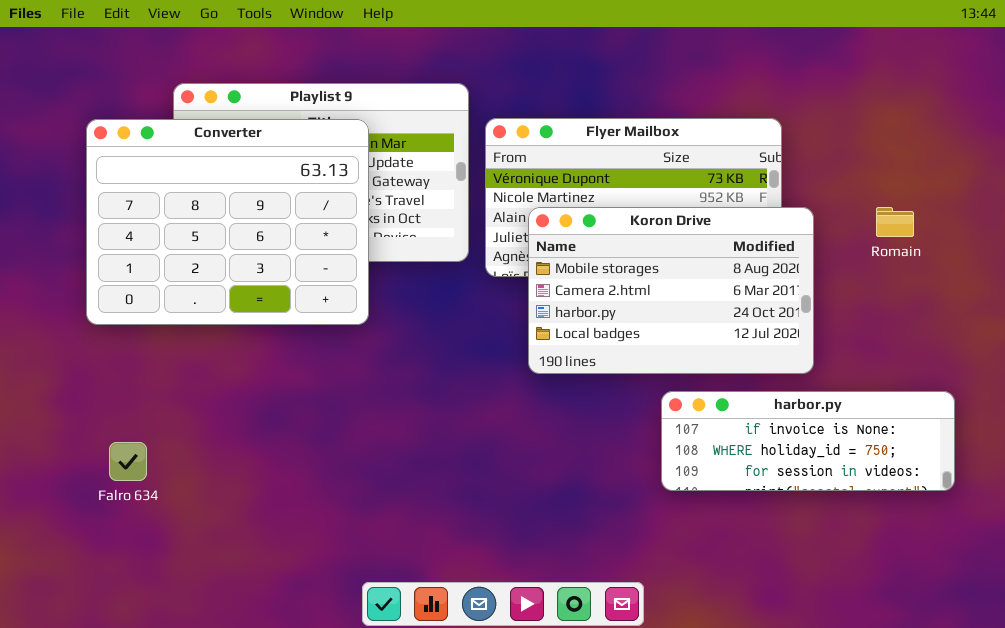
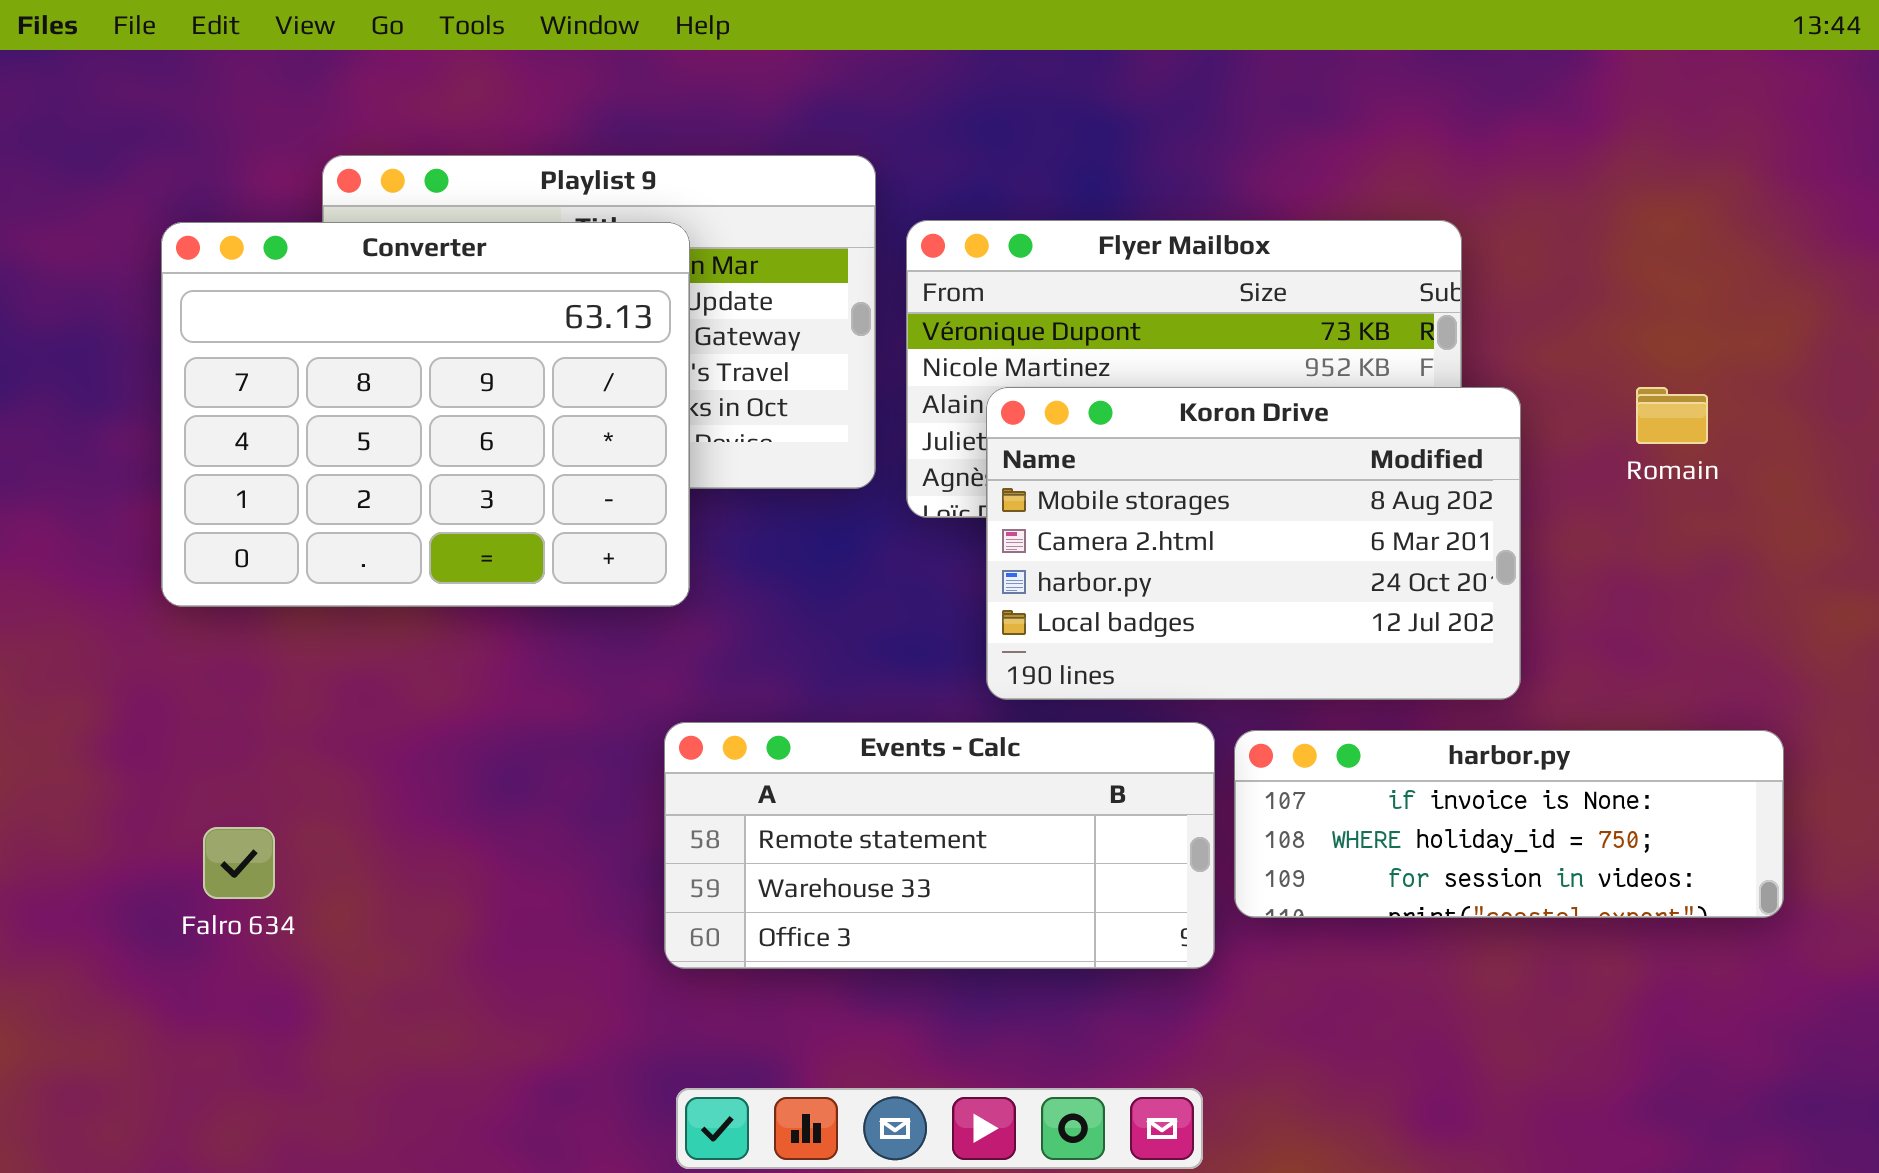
Events - Calc: none -> [664,722,1215,969], opened

